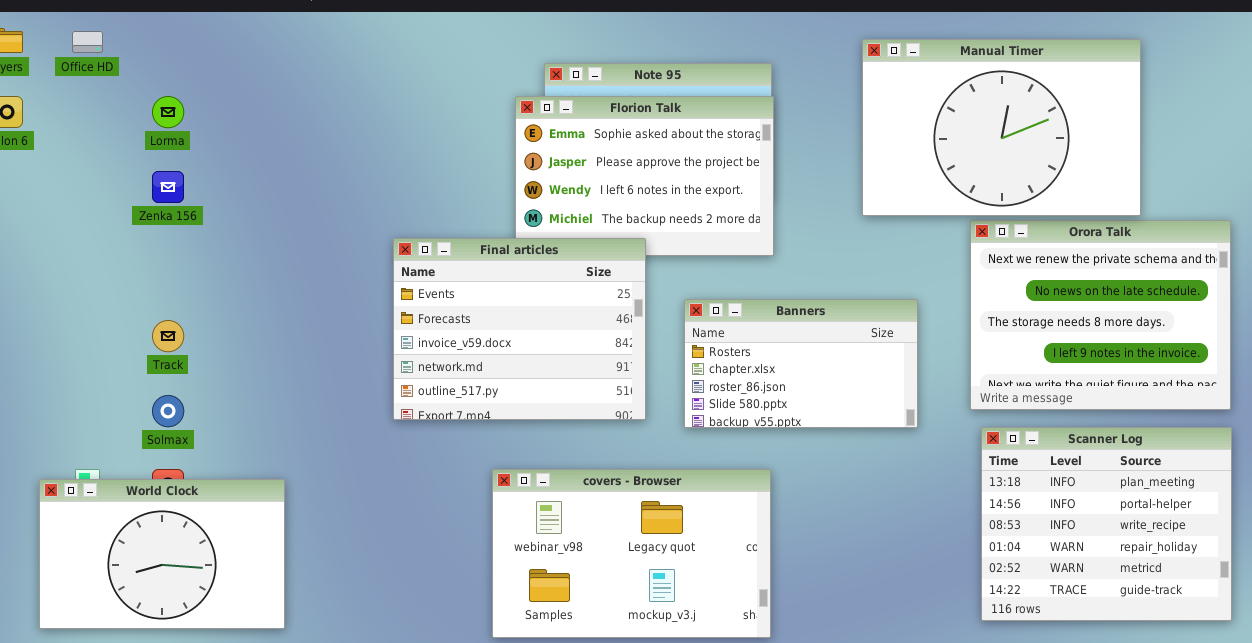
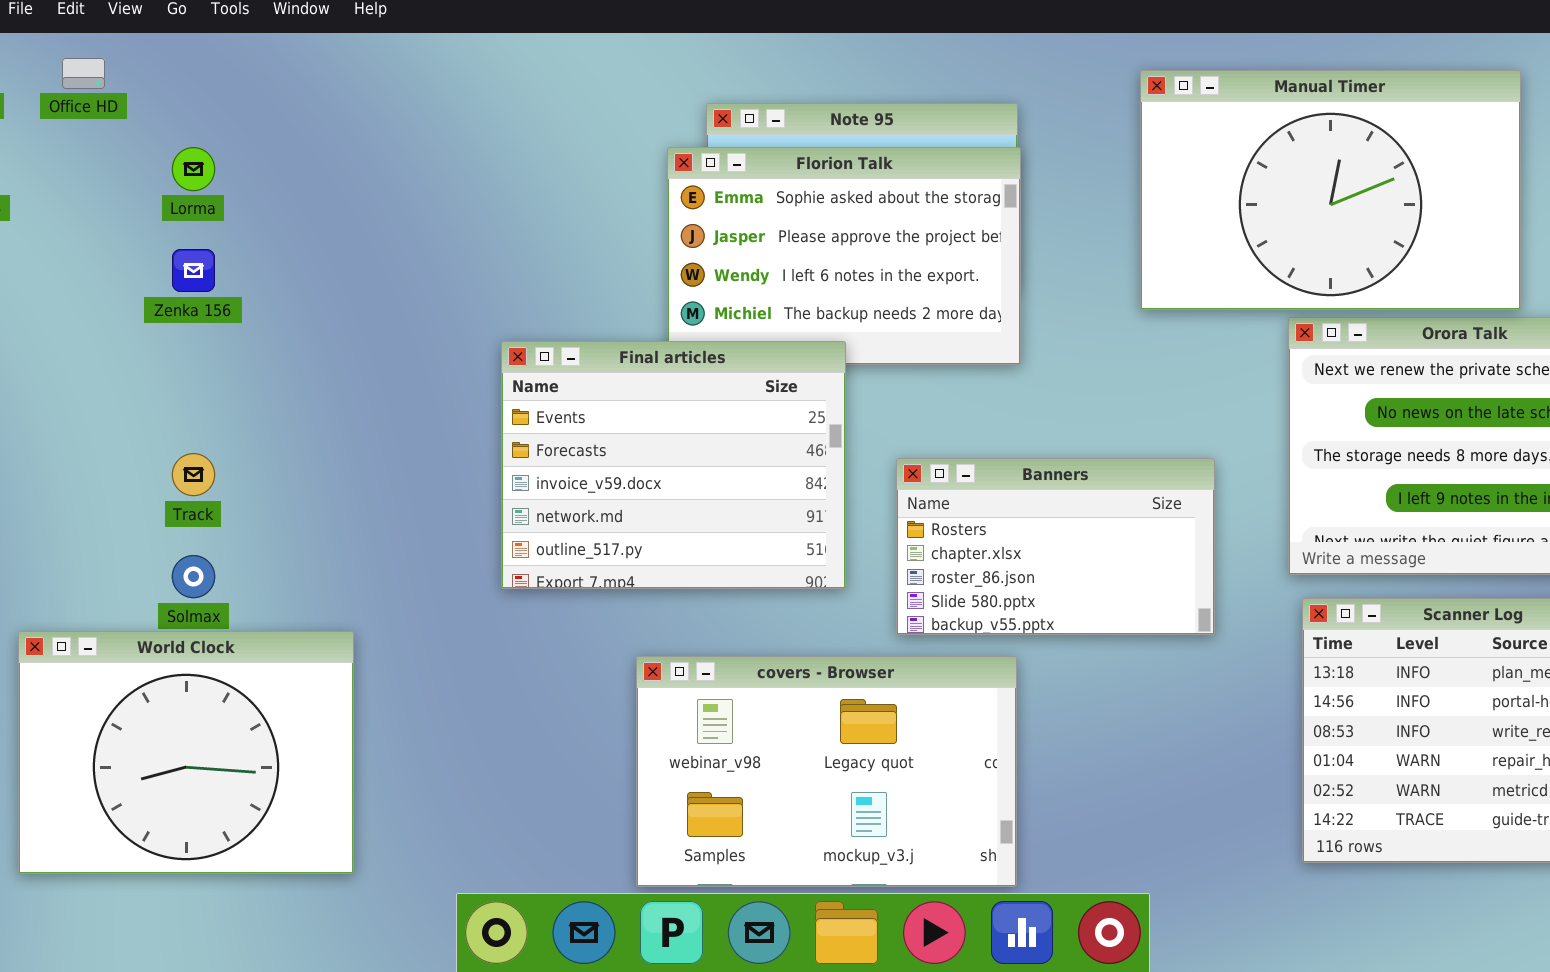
Banners: [684,299,918,428] -> [896,458,1215,635], moved
World Clock: [39,479,285,629] -> [18,631,354,874], resized

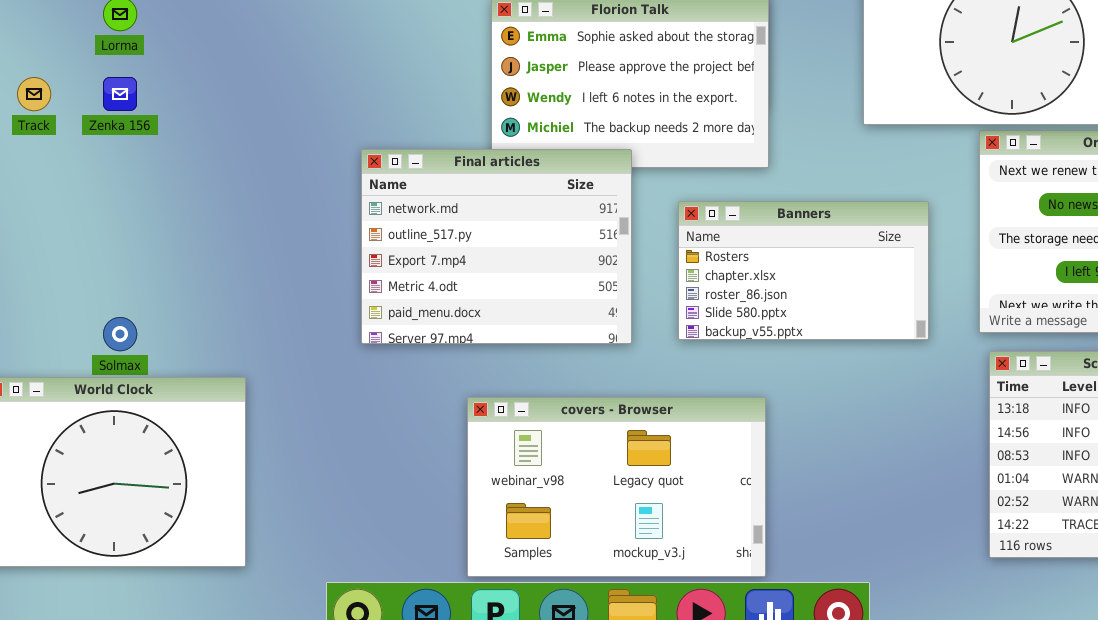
Final articles: [501,341,846,589] -> [361,149,632,344], scrolled down 3 rows
Track: [172,453,215,496] -> [17,77,51,111], moved
Banners: [896,458,1215,635] -> [678,201,929,340], moved

